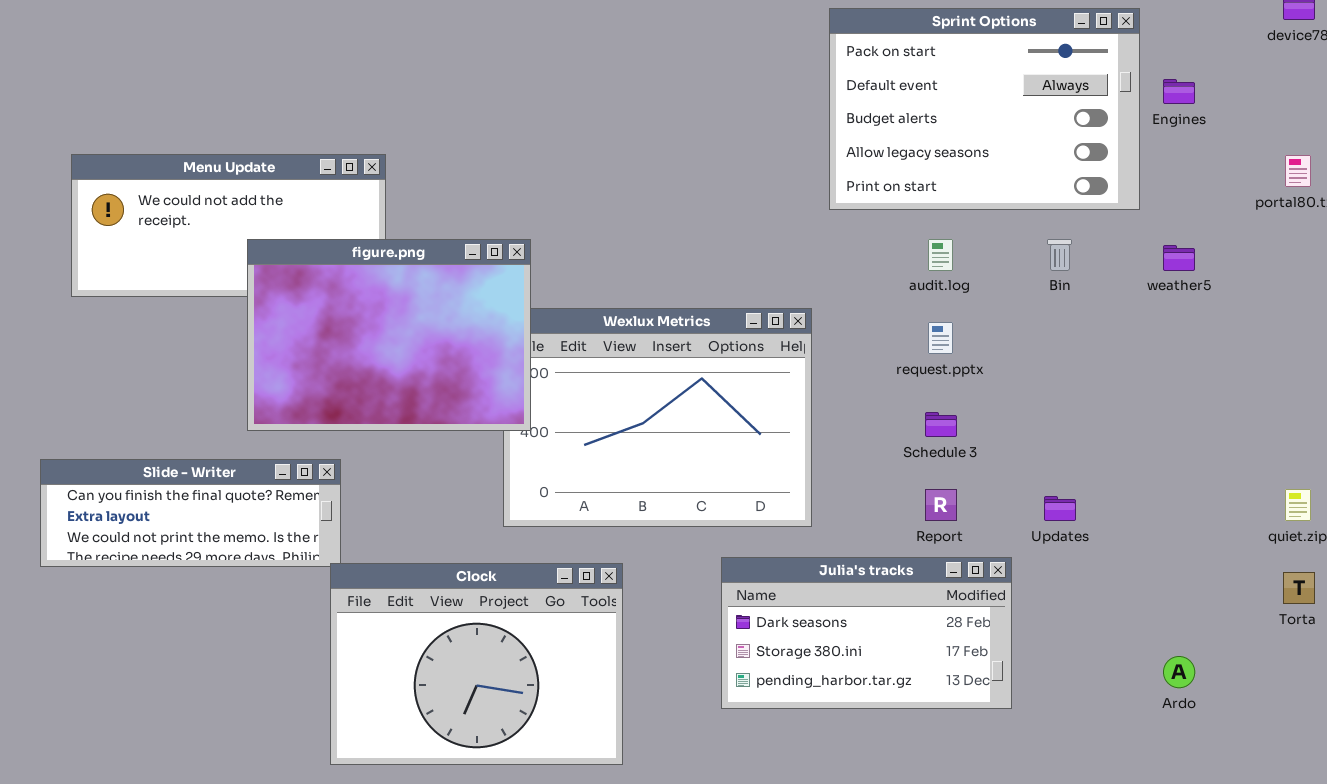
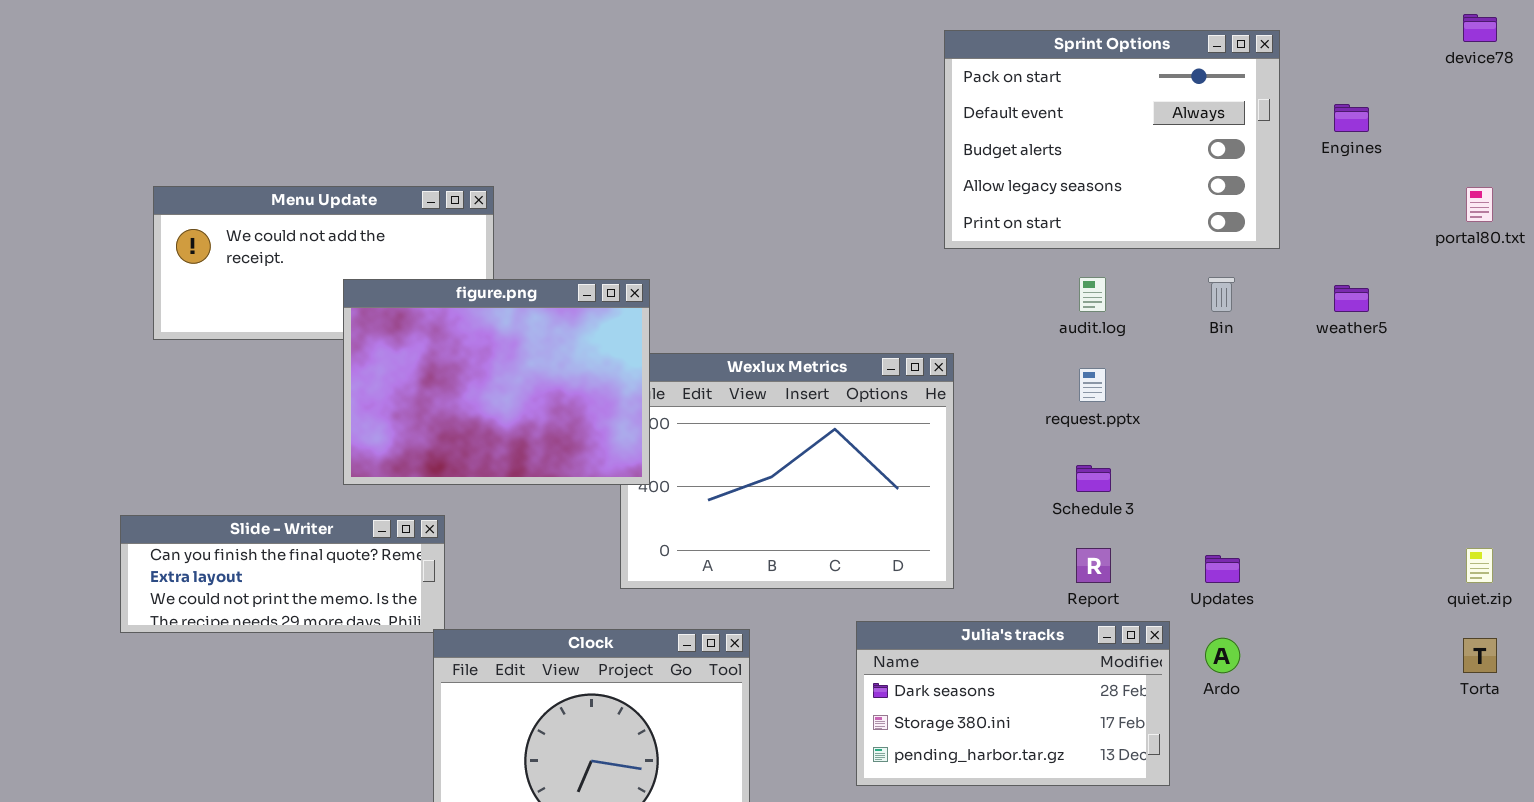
Sprint Options: [829,8,1140,210] -> [944,30,1280,249], moved
Ardo: [1163,656,1195,688] -> [1205,638,1240,673], moved

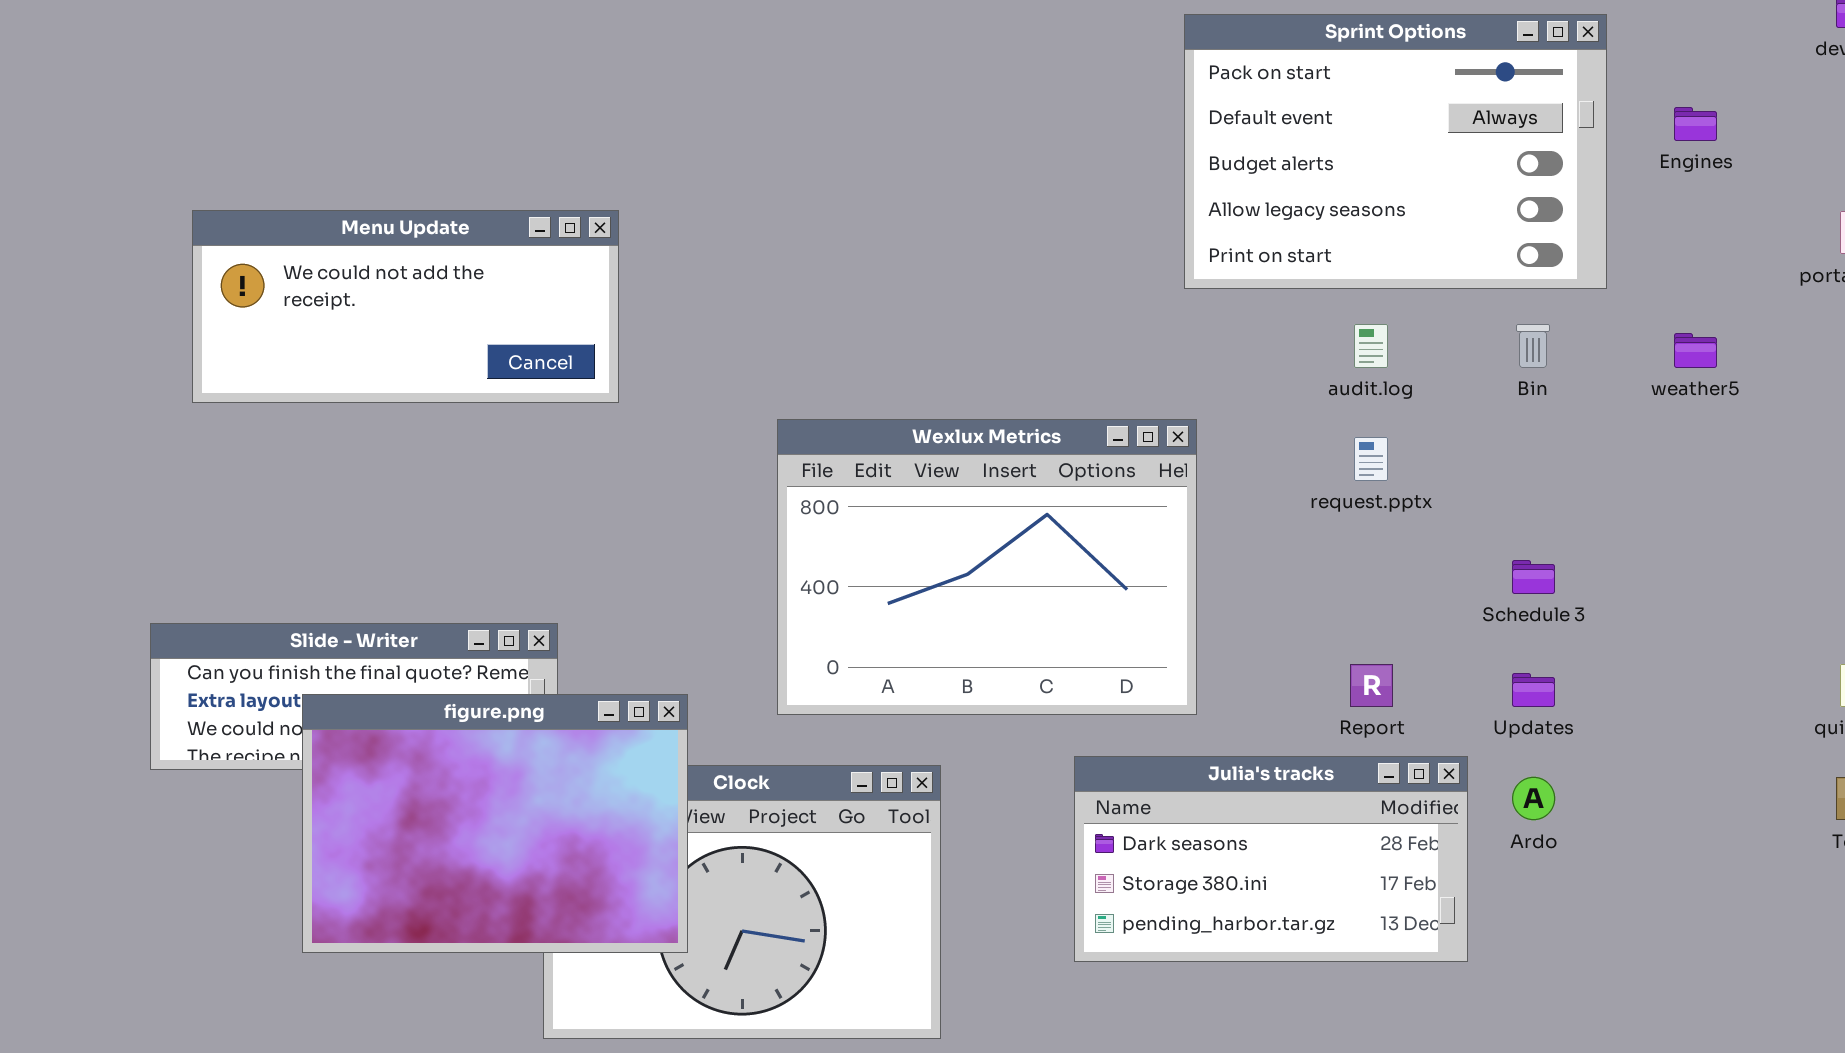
figure.png: [343,279,650,485] -> [302,694,688,953], moved
Schedule 3: [1076,465,1111,492] -> [1512,560,1555,594], moved

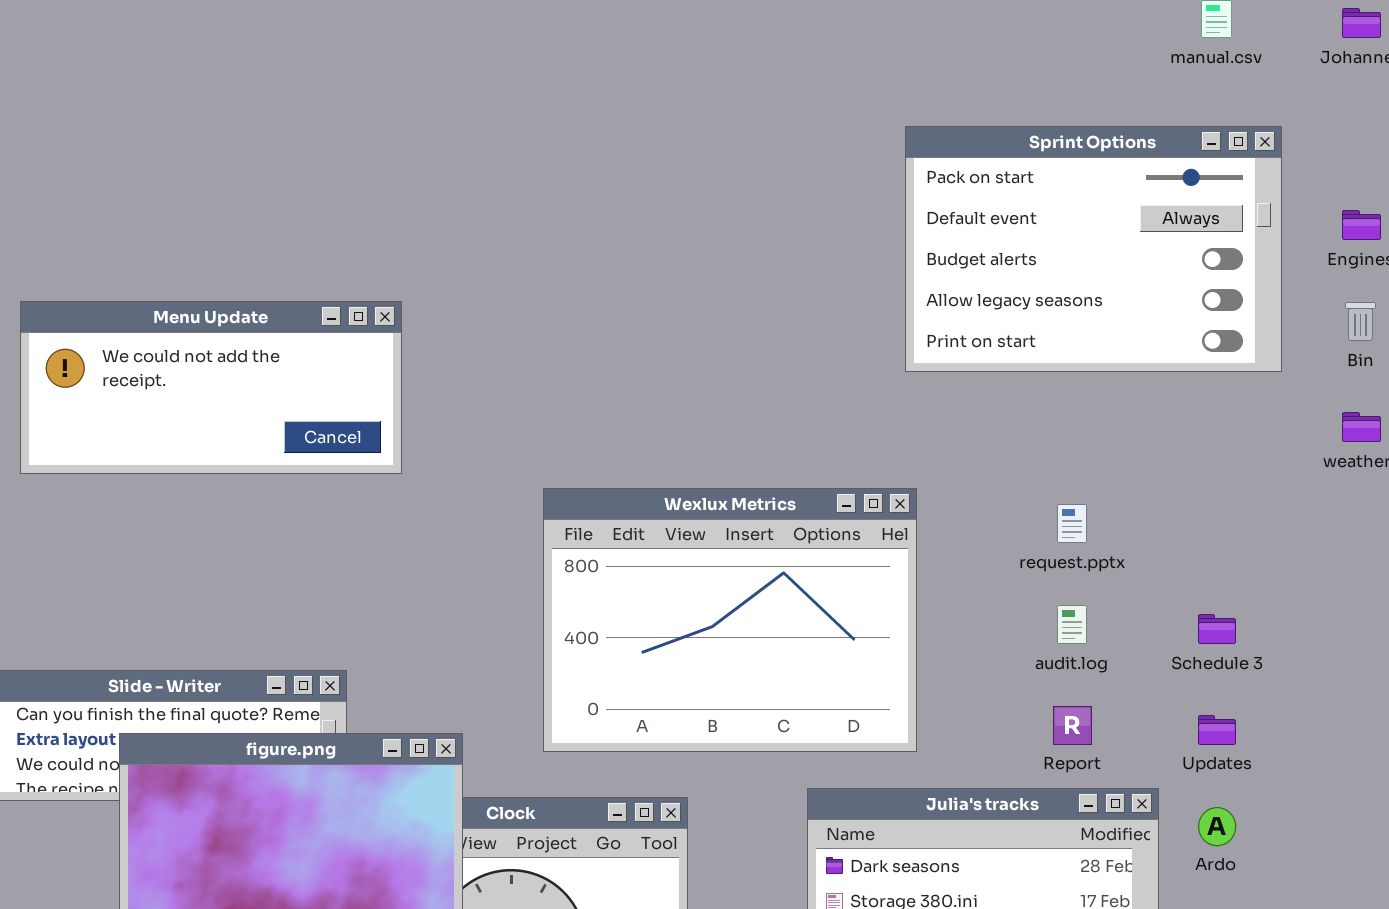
audit.log: [1354,324,1388,368] -> [1057,605,1087,644], moved
Bin: [1516,324,1550,368] -> [1345,302,1376,341], moved

